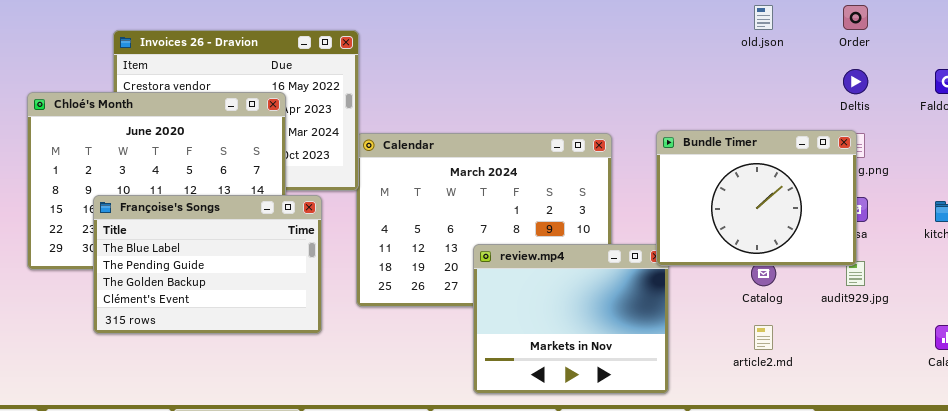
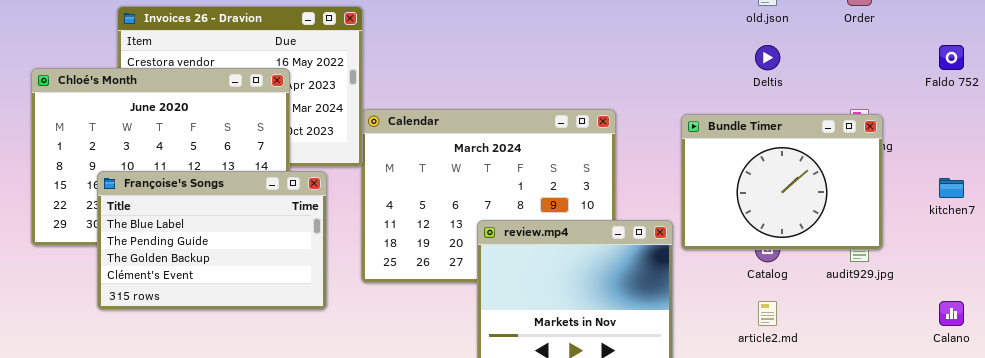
Deltis: [843,69,868,94] -> [755,45,780,70], moved
Bundle Timer: [656,130,857,266] -> [681,114,883,250], moved

